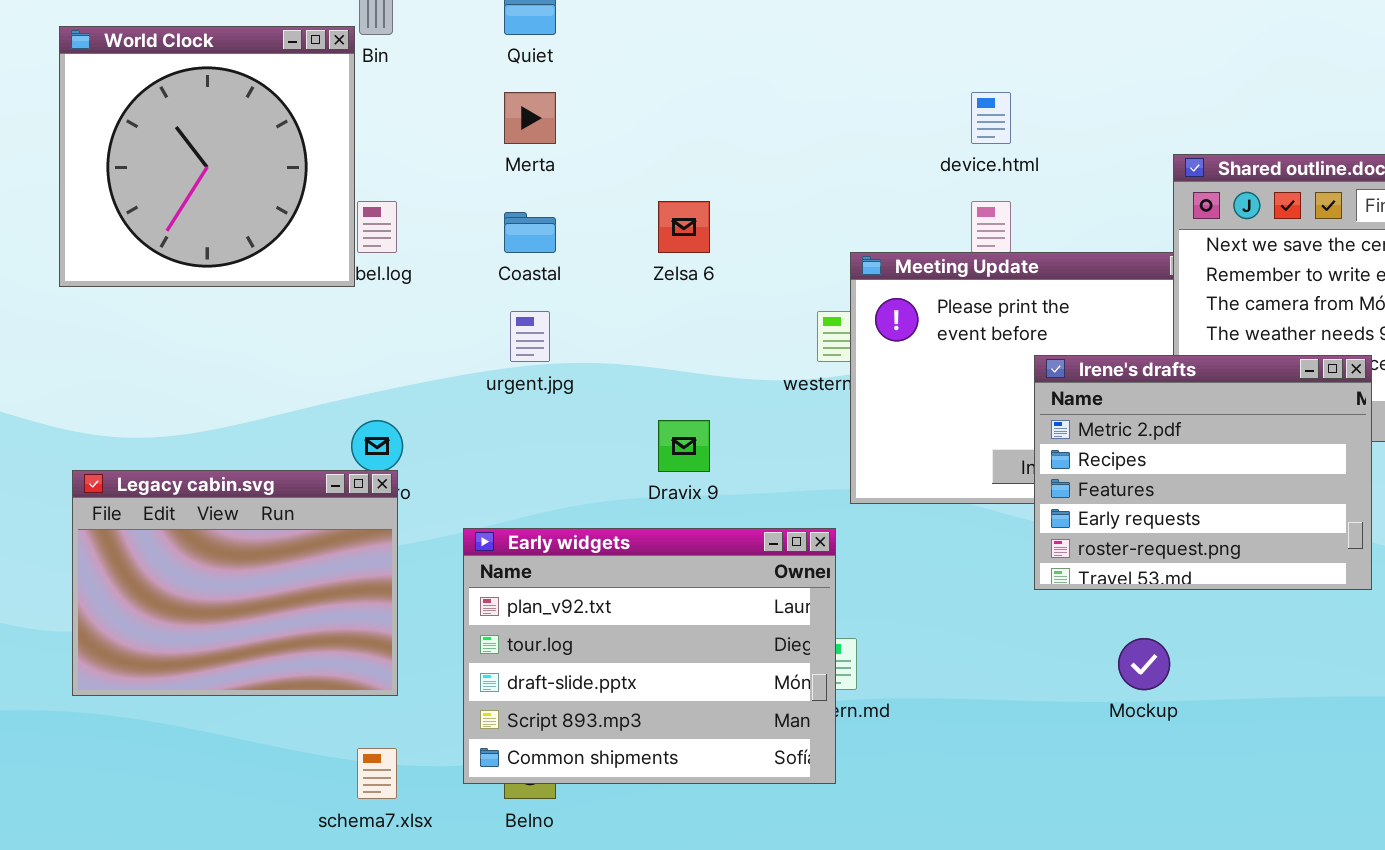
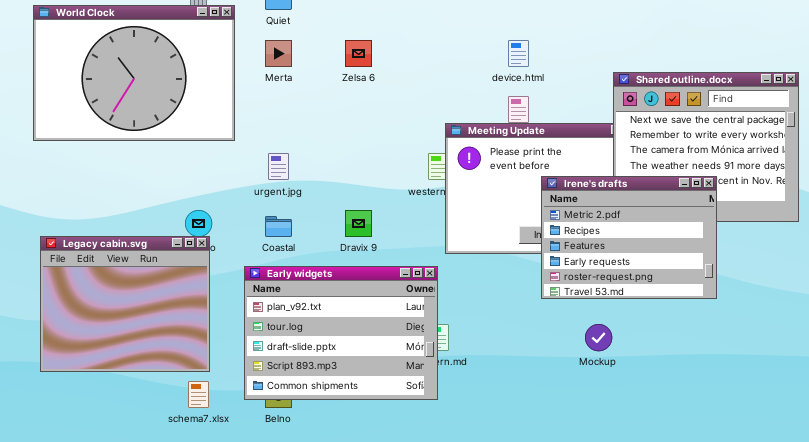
World Clock: [59,26,355,287] -> [33,5,235,141], resized
Zelsa 6: [658,201,710,253] -> [345,40,372,67], moved
Coastal: [504,212,556,253] -> [265,216,292,237], moved
Legacy cabin.svg: [72,470,398,696] -> [40,236,210,372], resized

